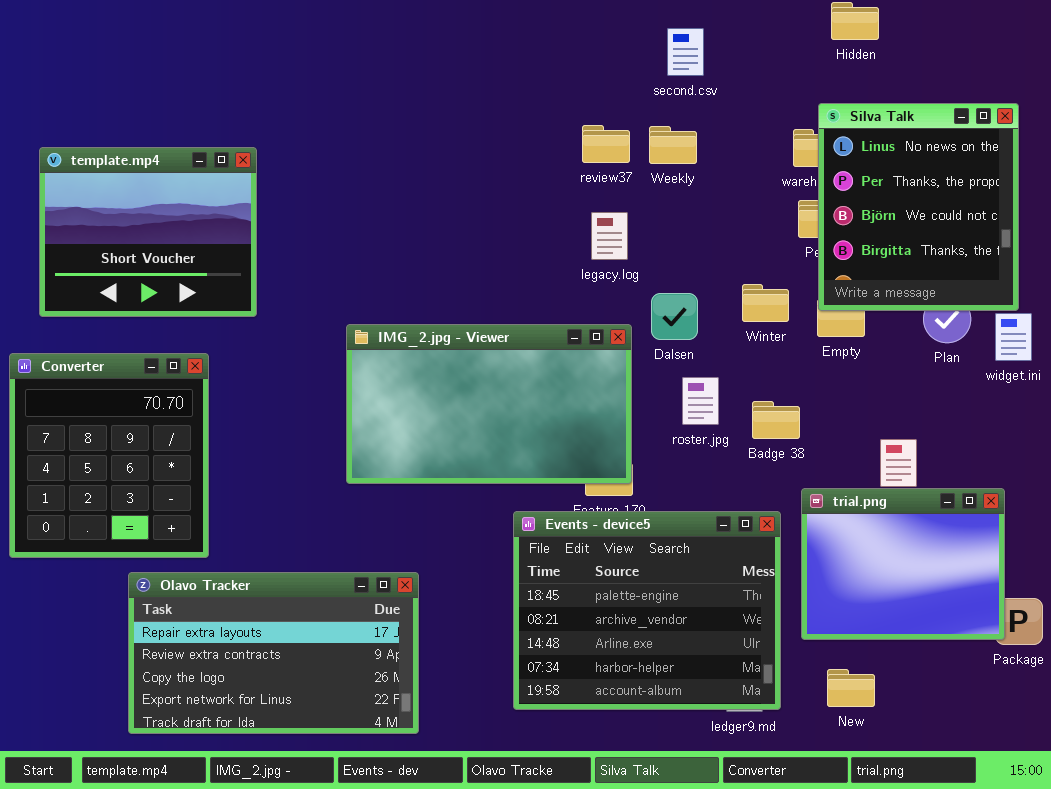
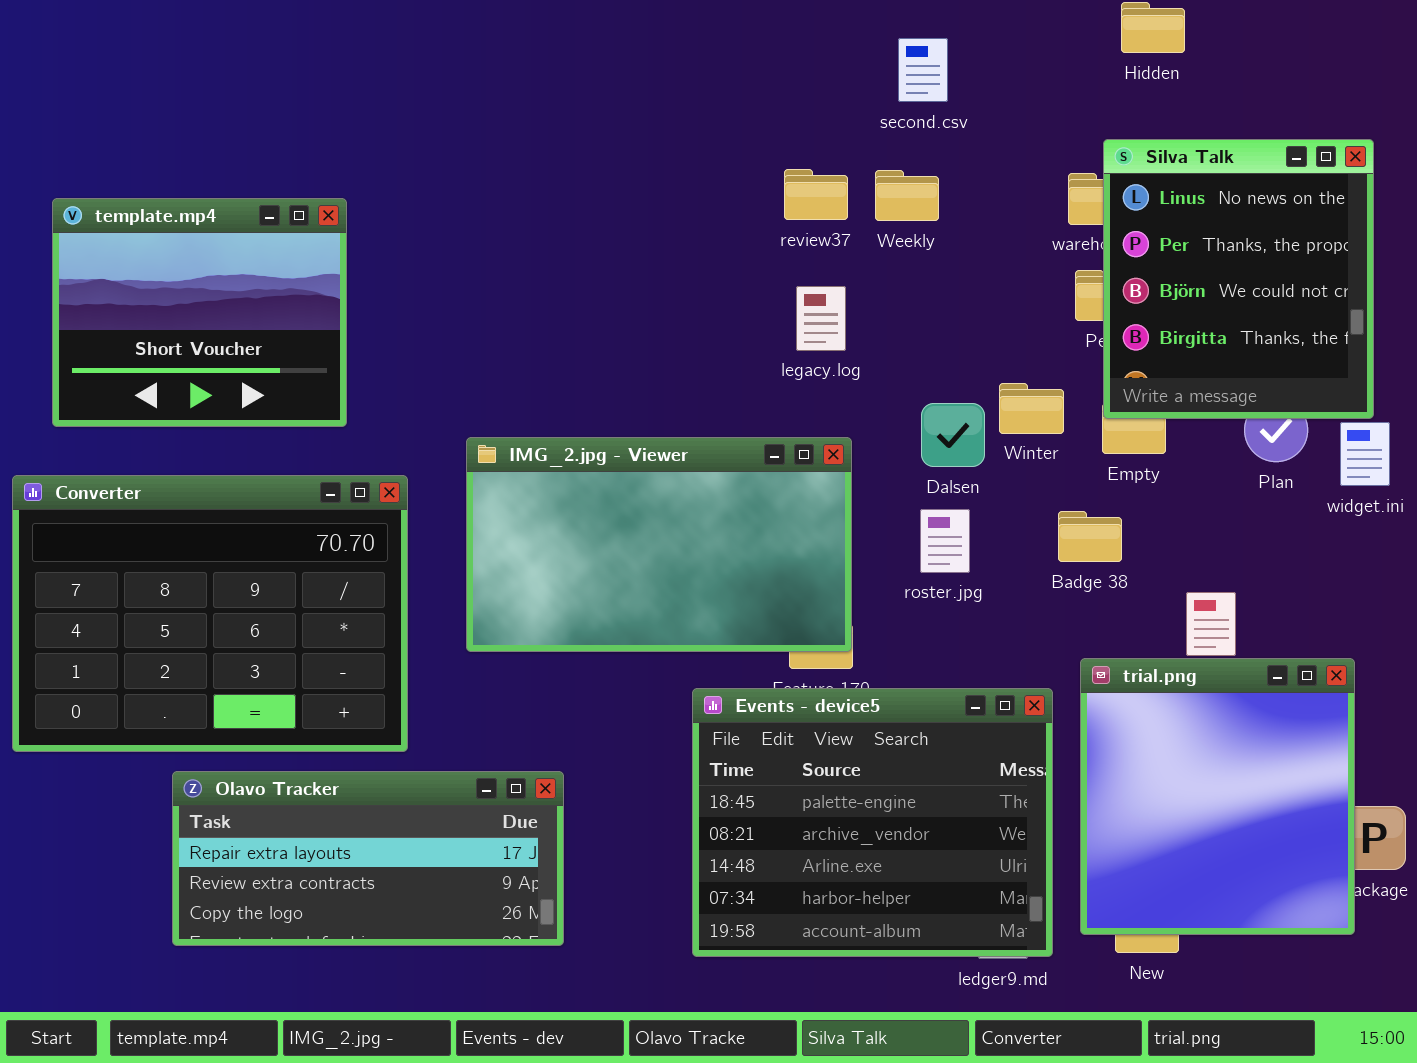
Dalsen: [651,293,698,340] -> [921,403,985,467], moved
Converter: [9,353,209,558] -> [12,475,408,752], resized
Badge 38: [752,401,800,439] -> [1058,511,1122,562], moved
trial.png: [801,488,1005,640] -> [1080,658,1355,935], resized
Olavo Tracker: [128,572,419,734] -> [172,771,564,946], resized

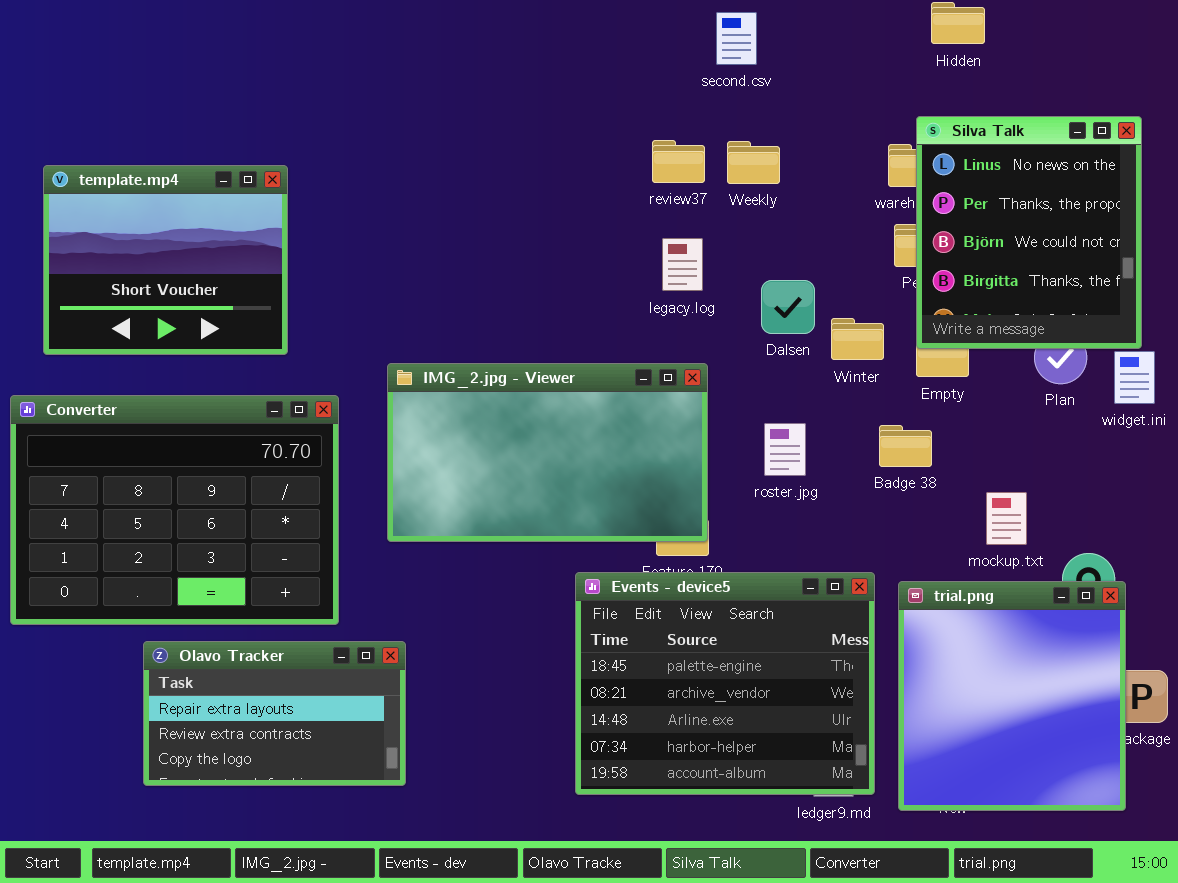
second.csv: [898,38,948,102] -> [716,12,757,65], moved
Dalsen: [921,403,985,467] -> [761,280,815,334], moved
trial.png: [1080,658,1355,935] -> [898,581,1126,811], moved
Olavo Tracker: [172,771,564,946] -> [143,641,406,786], resized

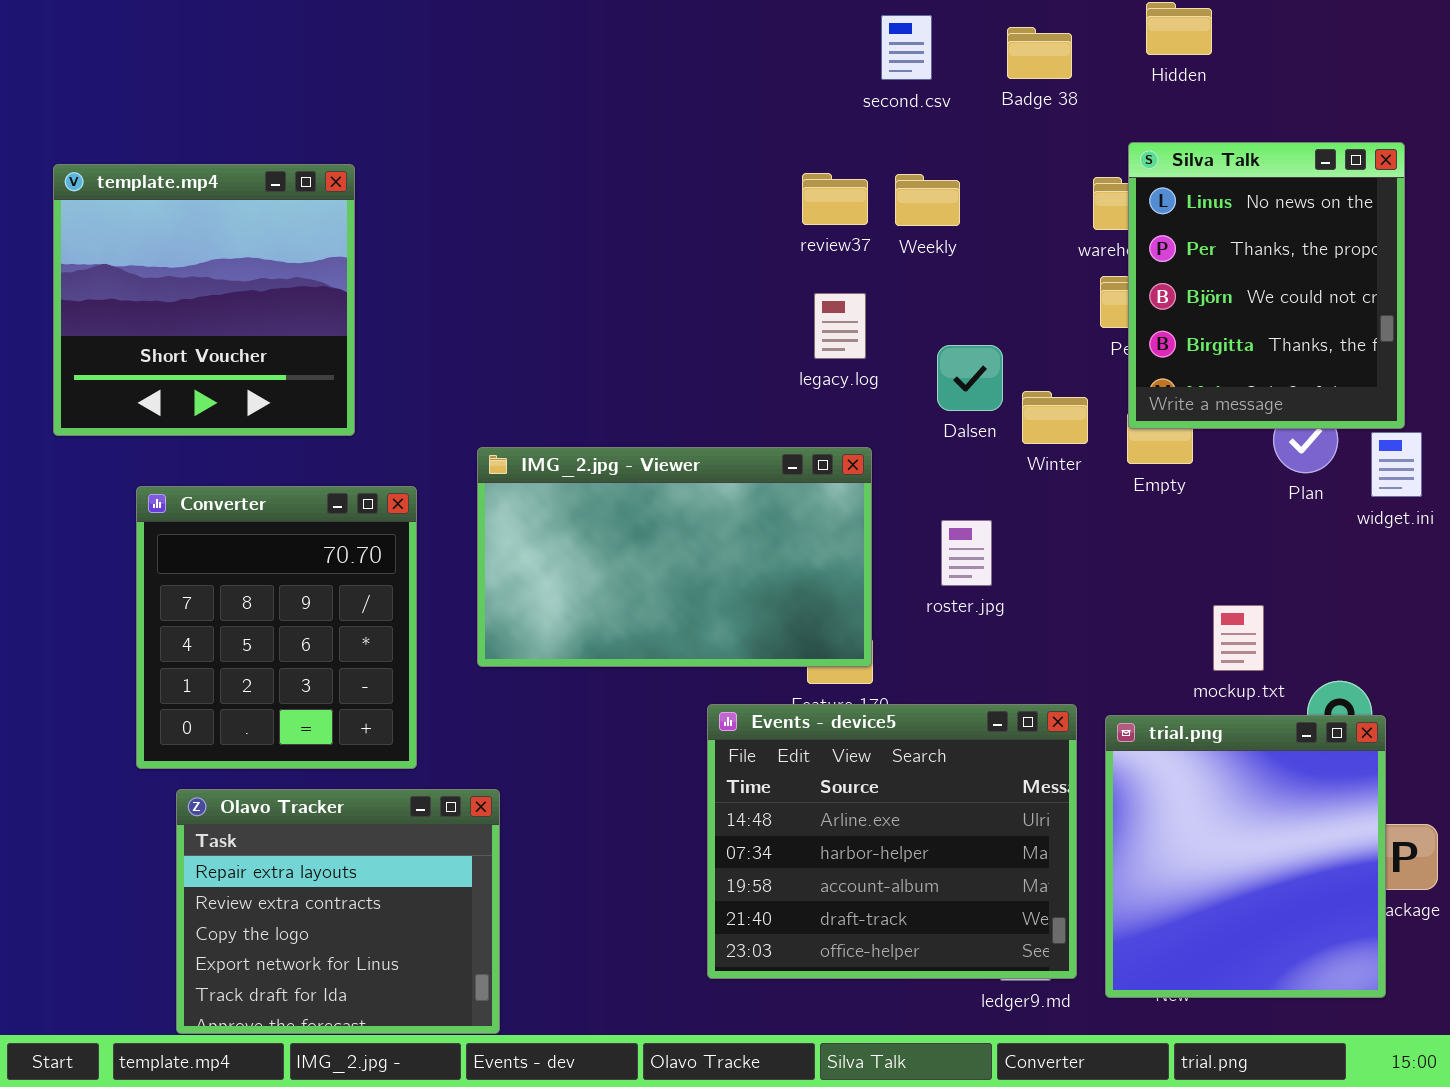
template.mp4: [43,165,288,355] -> [53,164,355,436], resized
Converter: [10,395,339,625] -> [136,486,417,769], resized
Badge 38: [879,425,932,467] -> [1007,27,1072,79], moved
Events - device5: [575,572,875,795] -> [707,704,1077,979], scrolled down 2 rows
Olavo Tracker: [143,641,406,786] -> [176,789,500,1034], resized

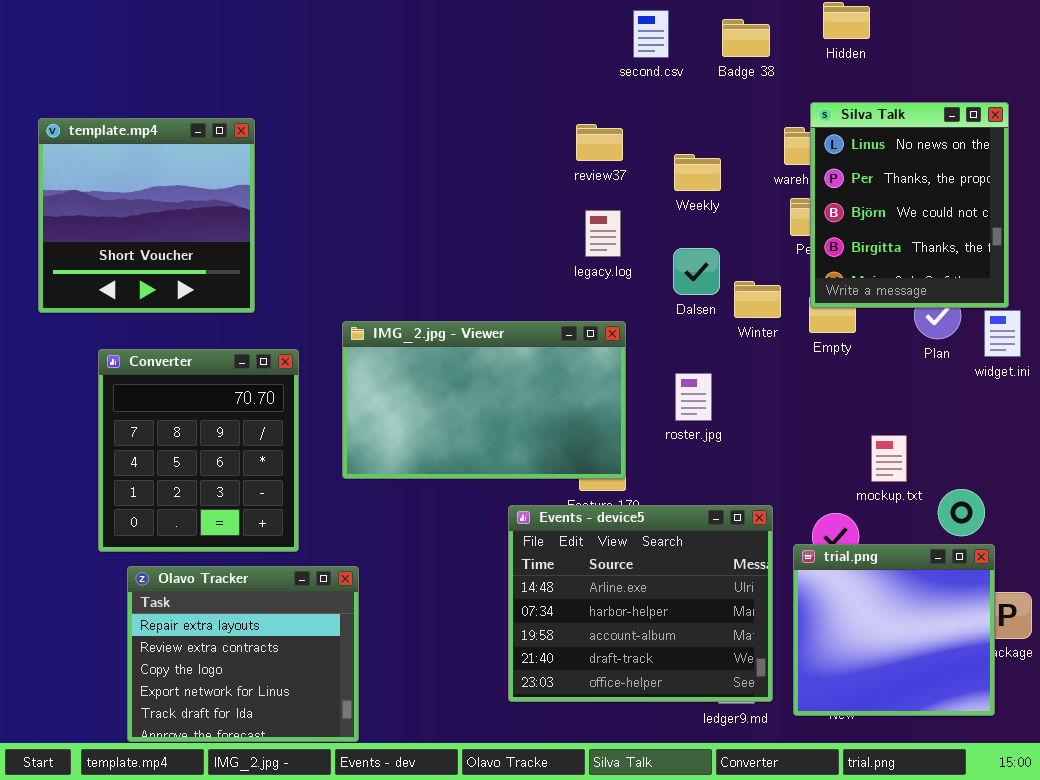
Weekly: [895,174,960,226] -> [674,154,721,191], moved
trial.png: [1105,715,1386,998] -> [793,544,995,716], resized

